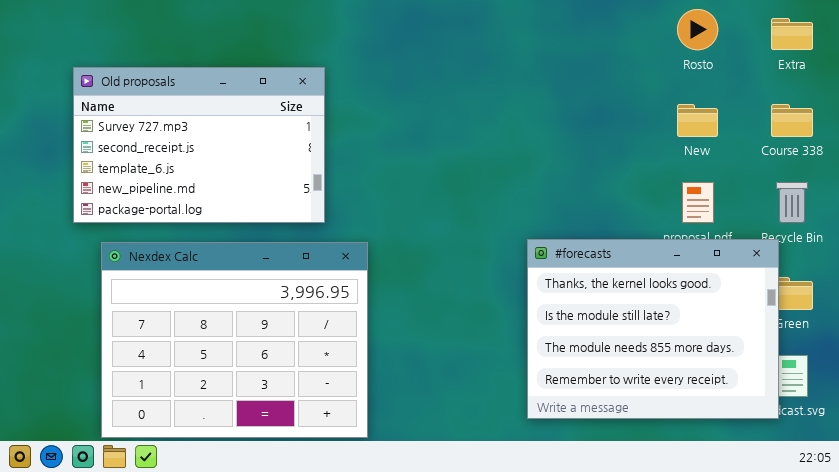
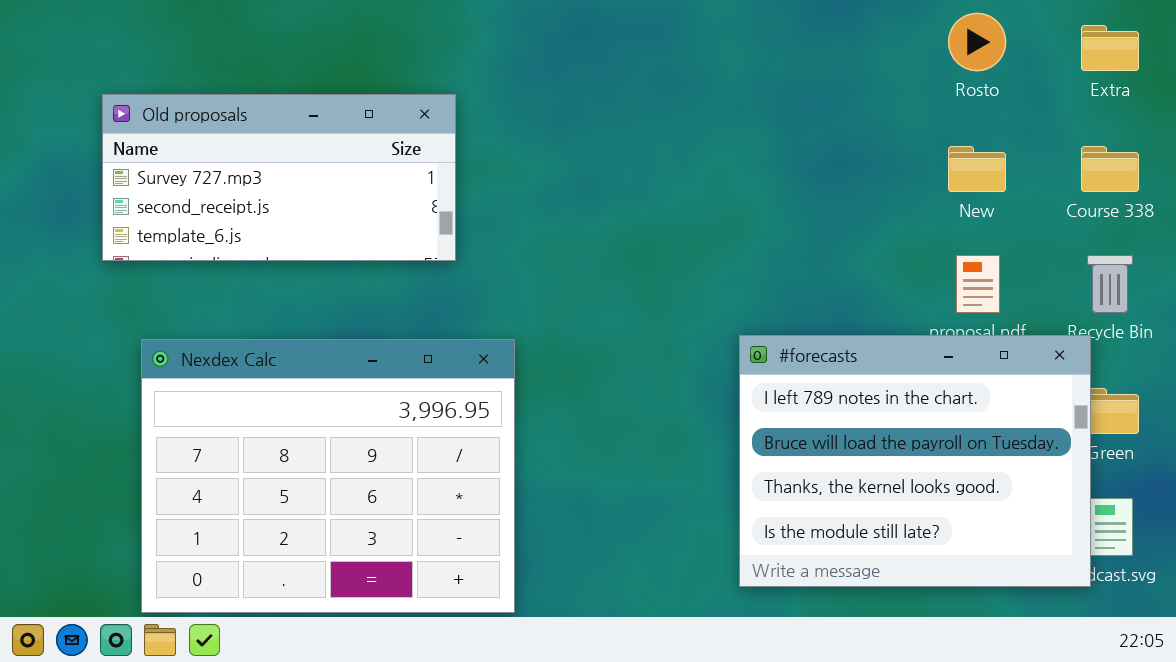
Old proposals: [73,67,325,223] -> [102,94,456,261], resized
#forecasts: [527,239,779,419] -> [739,335,1091,587], scrolled up 2 rows

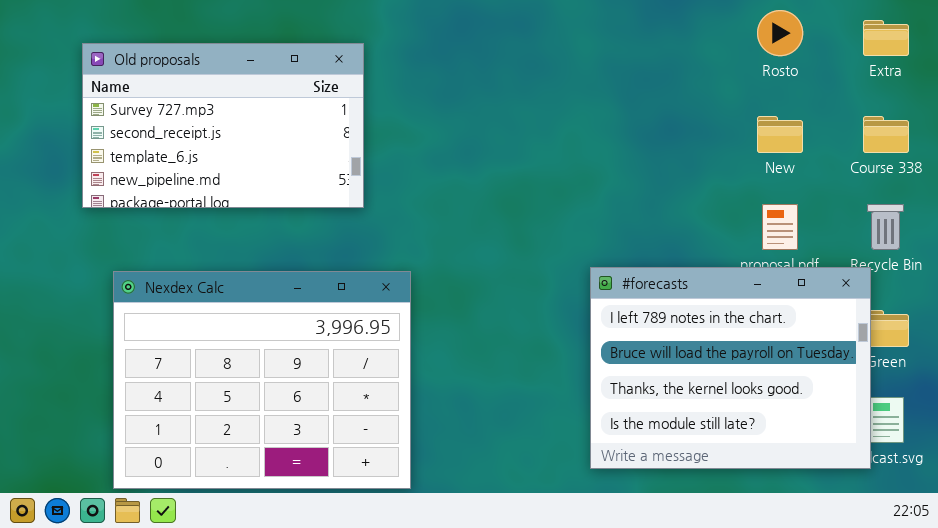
Old proposals: [102,94,456,261] -> [82,43,364,208], resized

